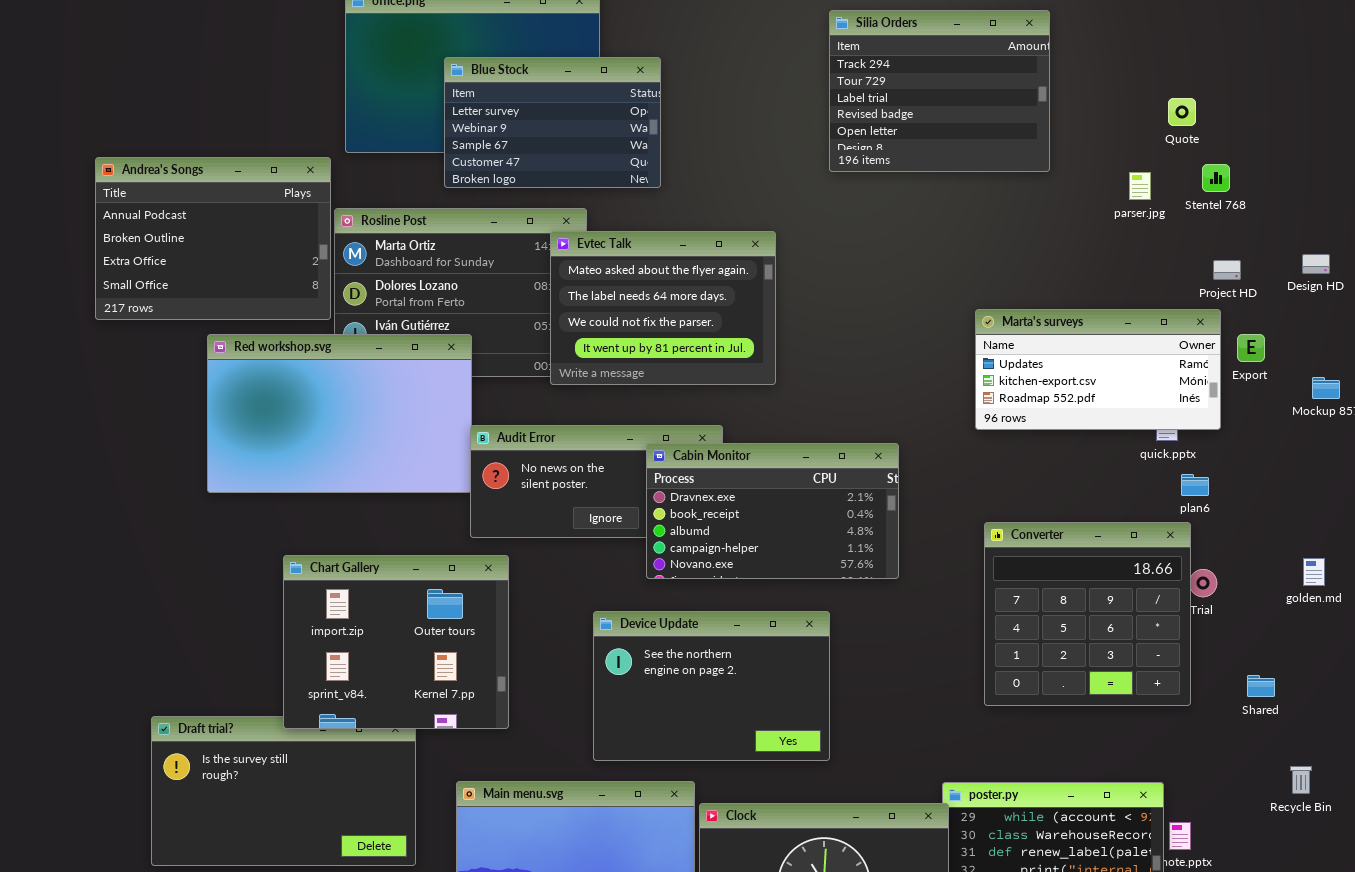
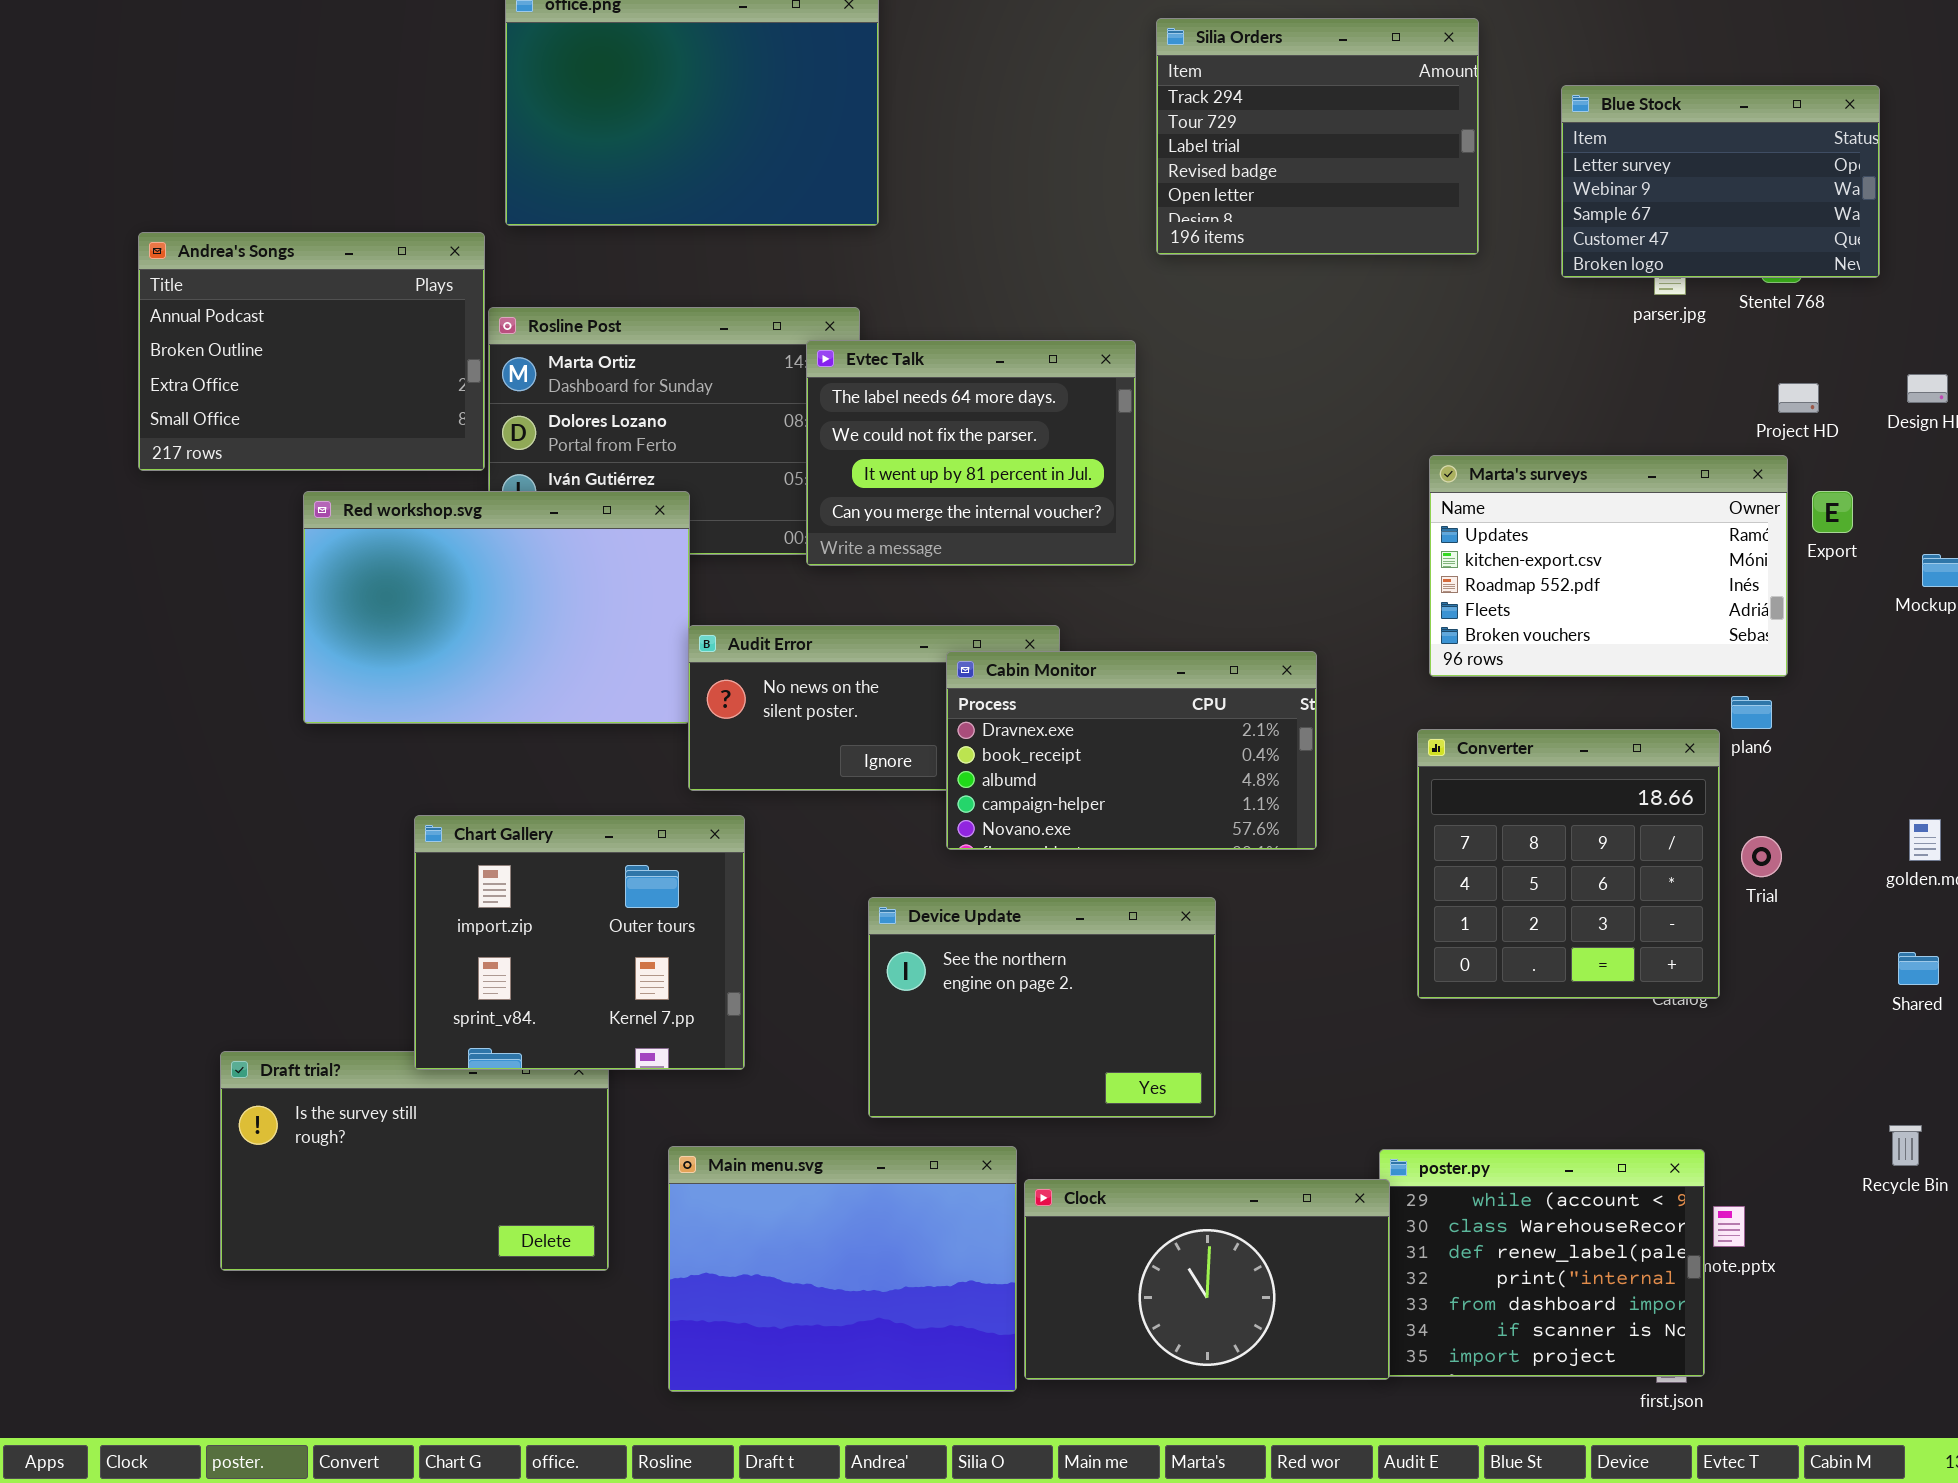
Silia Orders: [829,10,1050,172] -> [1156,18,1479,255], moved
Blue Stock: [444,57,661,188] -> [1561,85,1880,278], moved
Evtec Talk: [550,231,776,385] -> [806,340,1136,566], scrolled down 1 row
Marta's surveys: [975,309,1221,430] -> [1429,455,1788,677], resized
Converter: [984,522,1191,706] -> [1417,729,1720,999], moved
Shared: [1247,675,1275,697] -> [1898,952,1939,985], moved

